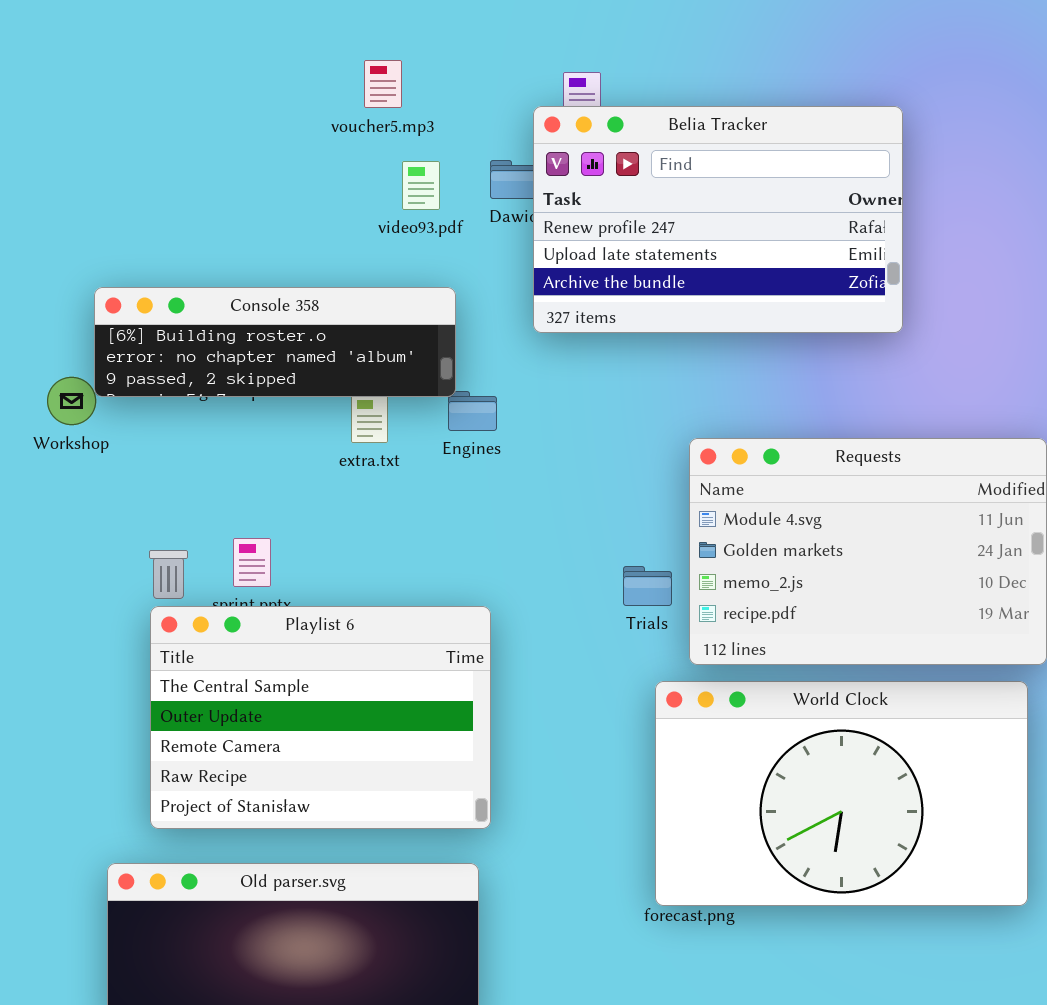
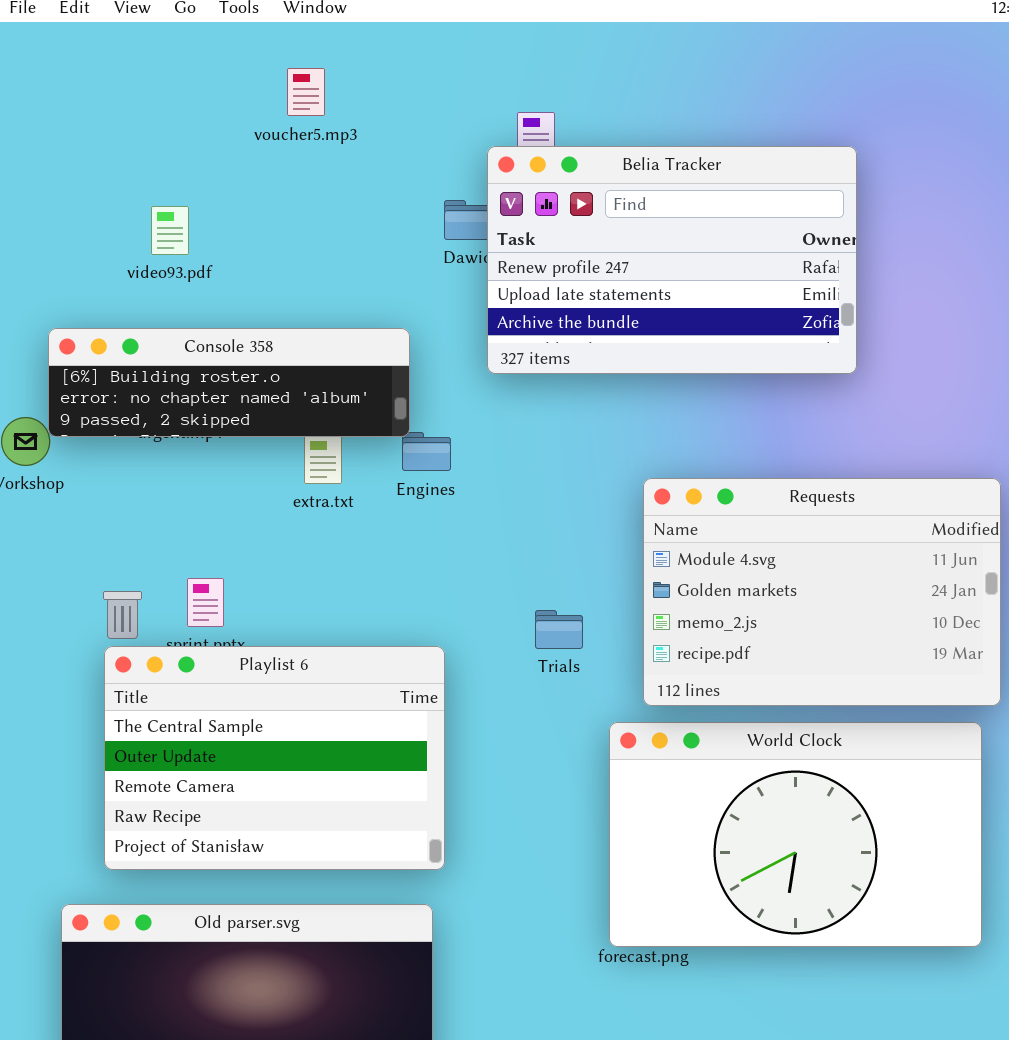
voucher5.mp3: [364,60,402,108] -> [287,68,325,116], moved
video93.pdf: [402,161,440,210] -> [151,206,189,255], moved
Trials: [623,566,672,606] -> [535,610,583,649], moved

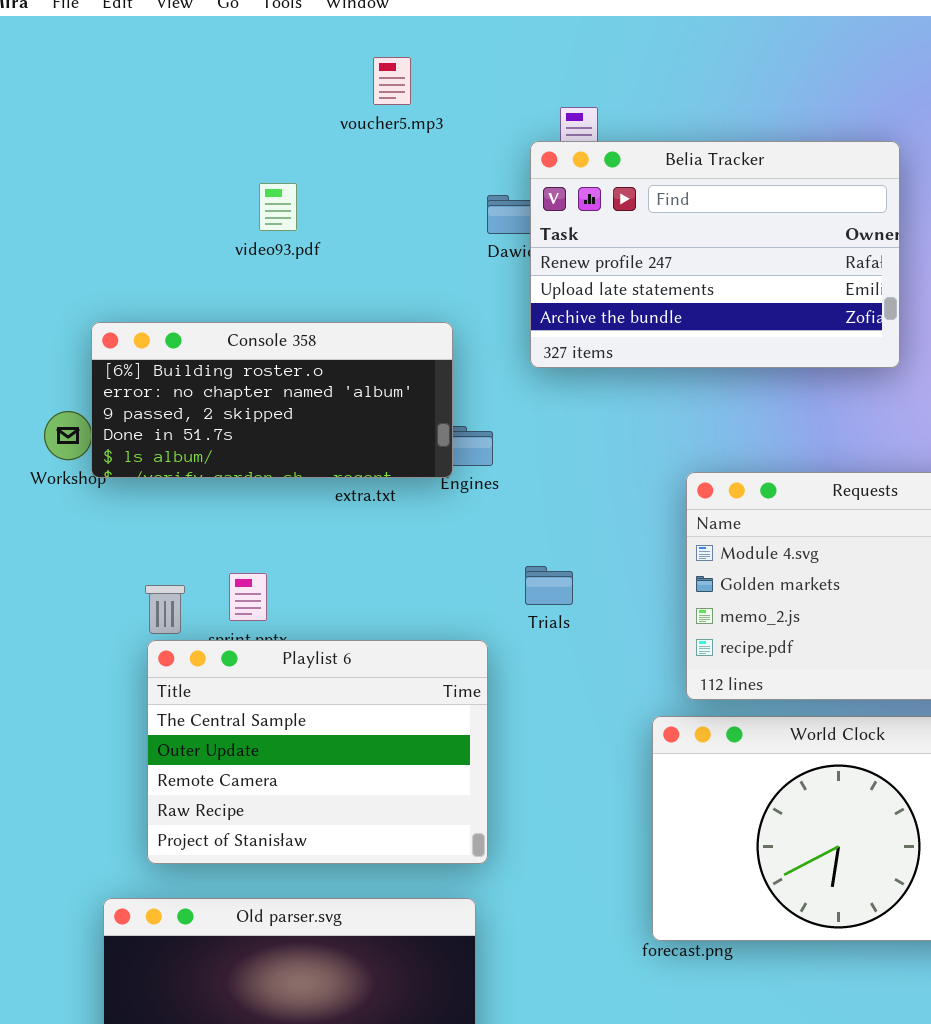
voucher5.mp3: [287,68,325,116] -> [373,57,411,105], moved
video93.pdf: [151,206,189,255] -> [259,183,297,231], moved
Console 358: [48,328,410,437] -> [91,322,453,478], resized
Trials: [535,610,583,649] -> [525,566,573,605], moved

